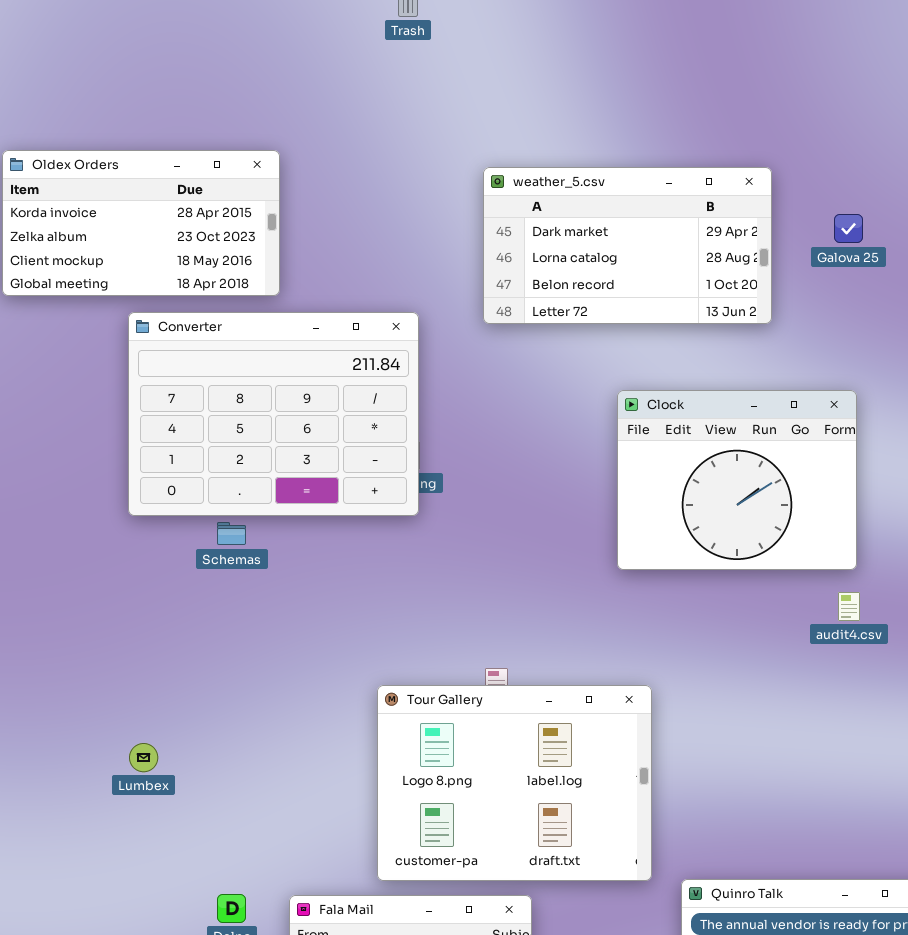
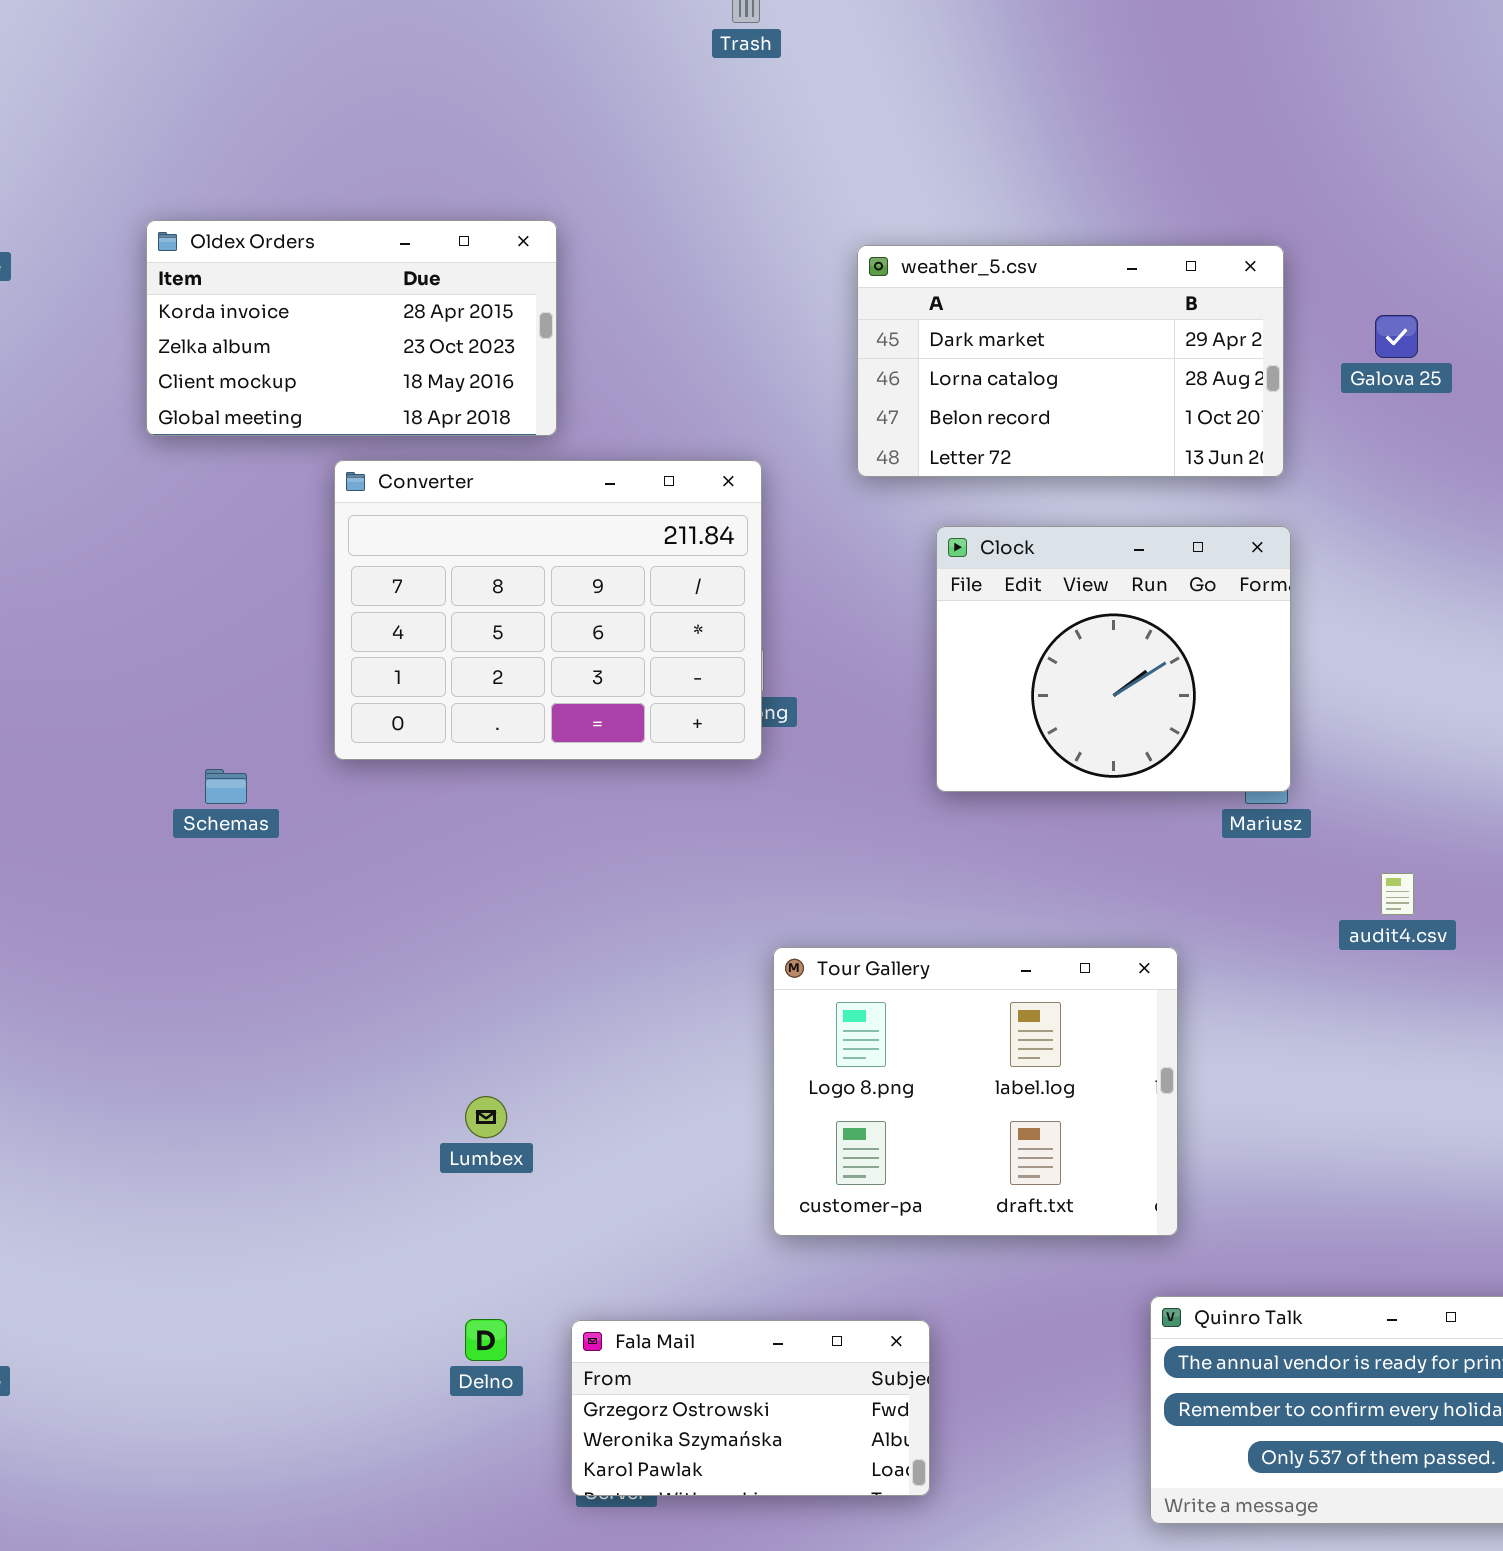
Clock: [617,390,857,570] -> [936,526,1291,792], moved
Schemas: [217,522,246,545] -> [205,769,247,804], moved
Tour Gallery: [377,685,652,881] -> [773,947,1178,1236], moved
Lumbex: [129,743,158,772] -> [465,1096,507,1138], moved

